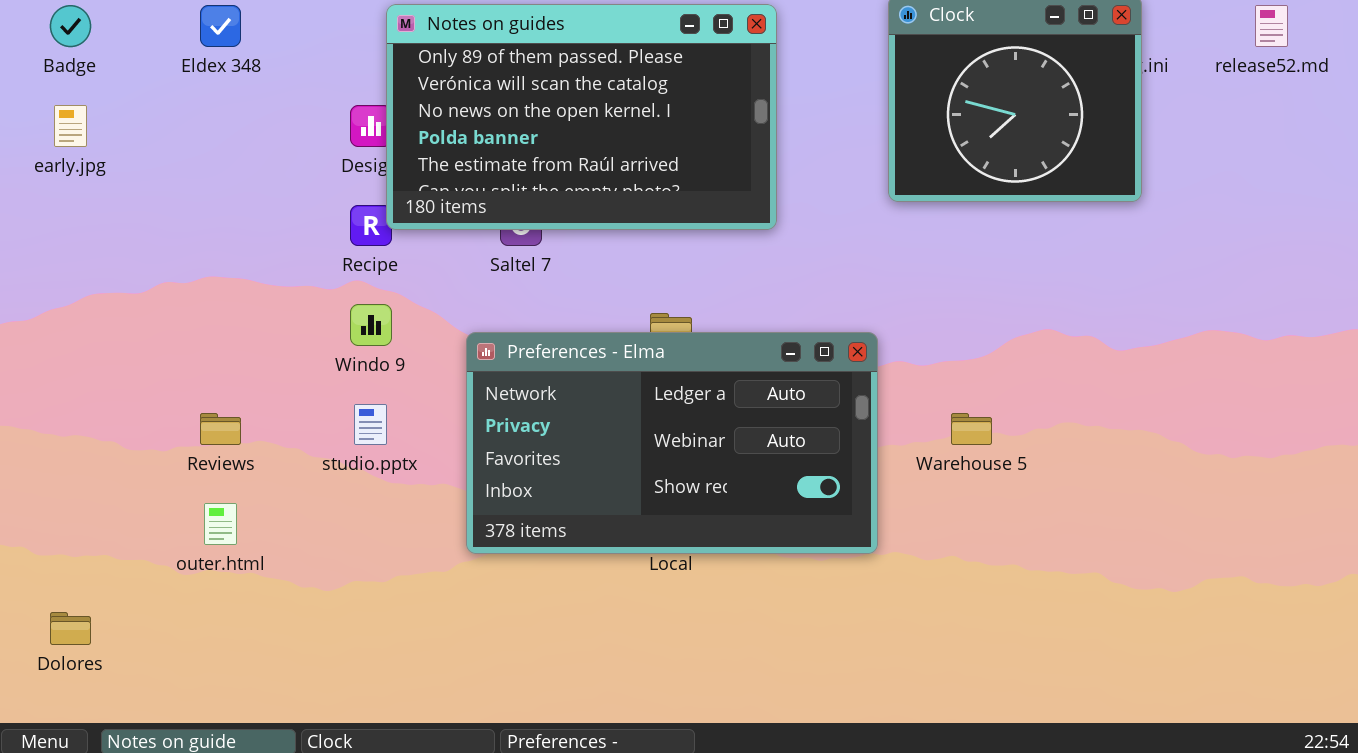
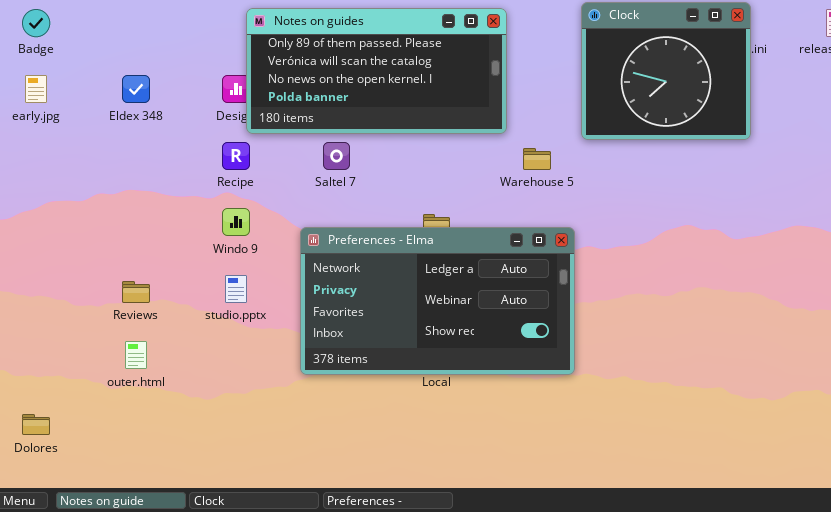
Notes on guides: [386,4,777,230] -> [246,8,507,134], resized
Eldex 348: [200,5,241,47] -> [122,75,150,103], moved
Warehouse 5: [951,413,992,445] -> [523,148,551,170], moved

